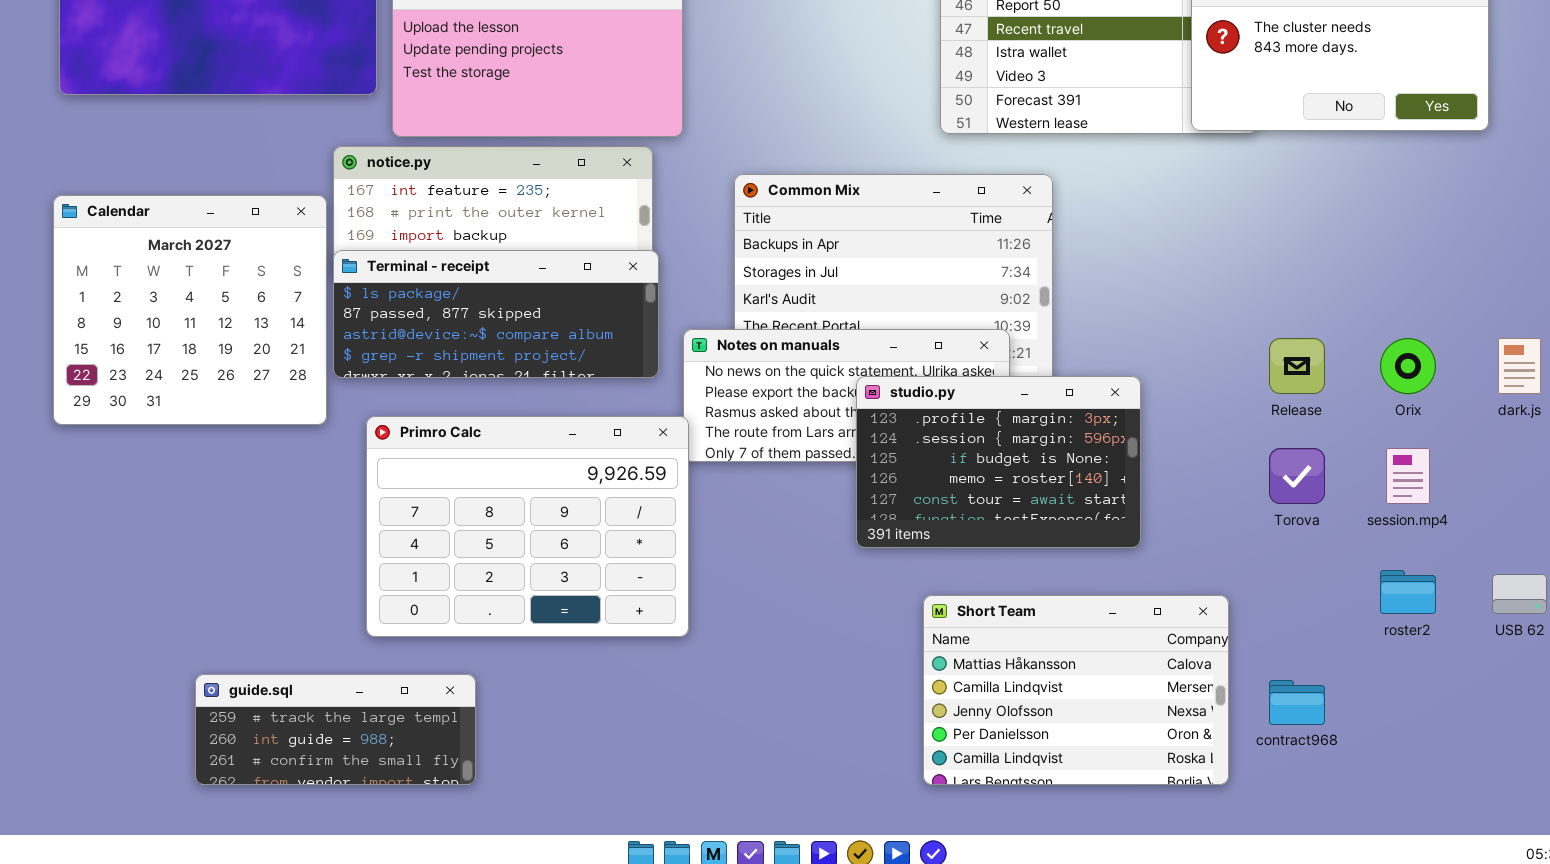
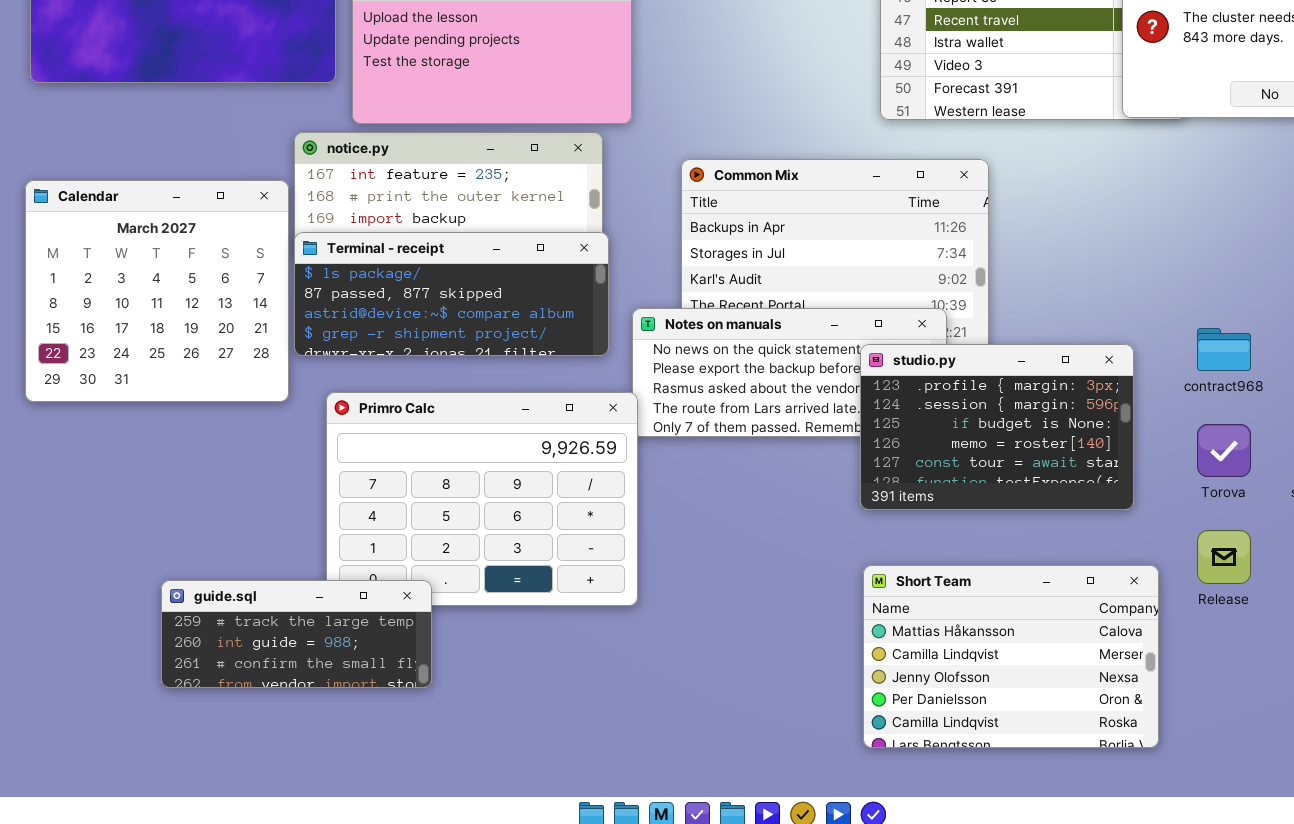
Release: [1269,338,1325,394] -> [1197,530,1251,584], moved
studio.py: [856,376,1141,548] -> [860,344,1134,510], moved
guide.sql: [195,674,476,785] -> [161,580,432,688], moved
contract968: [1269,680,1325,725] -> [1197,328,1251,371], moved

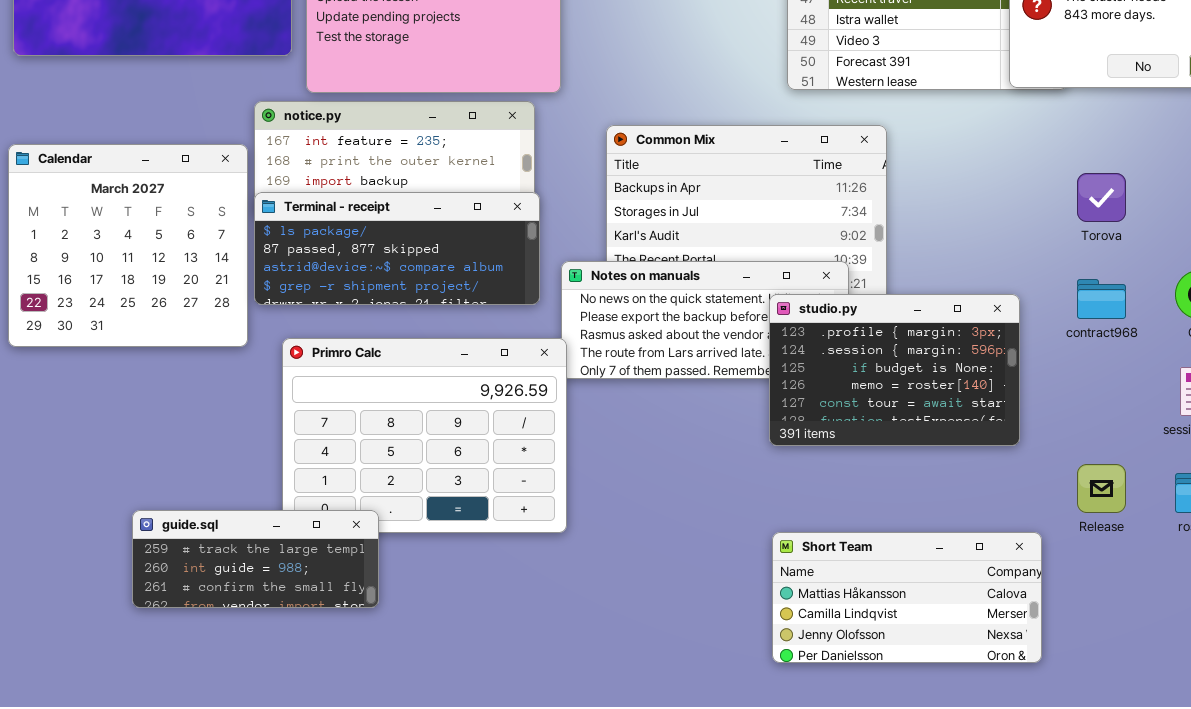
Torova: [1197,424,1251,477] -> [1077,173,1126,222], moved
Short Team: [863,565,1159,748] -> [772,532,1042,663], resized

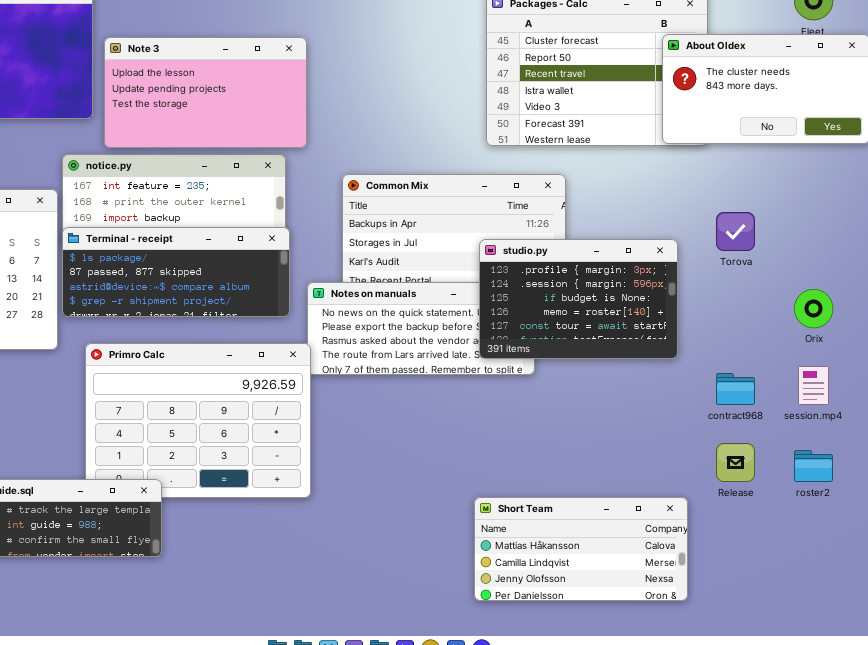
contract968: [1077,279,1126,319] -> [716,373,755,405], moved
studio.py: [769,294,1020,446] -> [479,239,678,359], moved

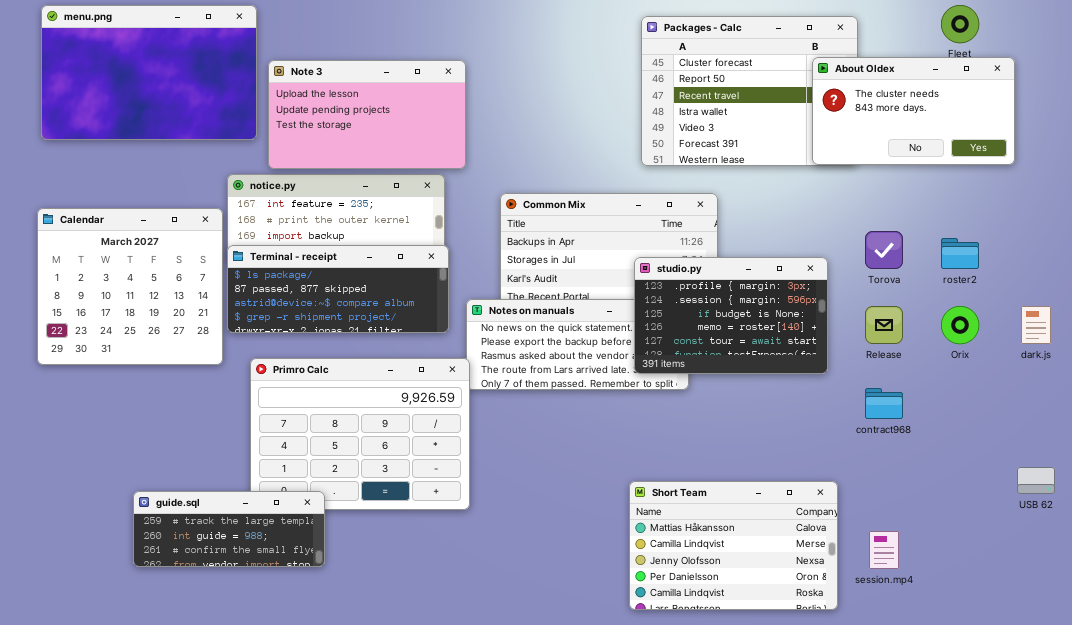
session.mp4: [798,366,829,405] -> [869,531,899,569], moved
Release: [716,443,755,482] -> [865,306,903,344], moved
roster2: [794,450,833,482] -> [941,238,979,269], moved
Short Team: [474,497,688,601] -> [629,481,838,610], resized

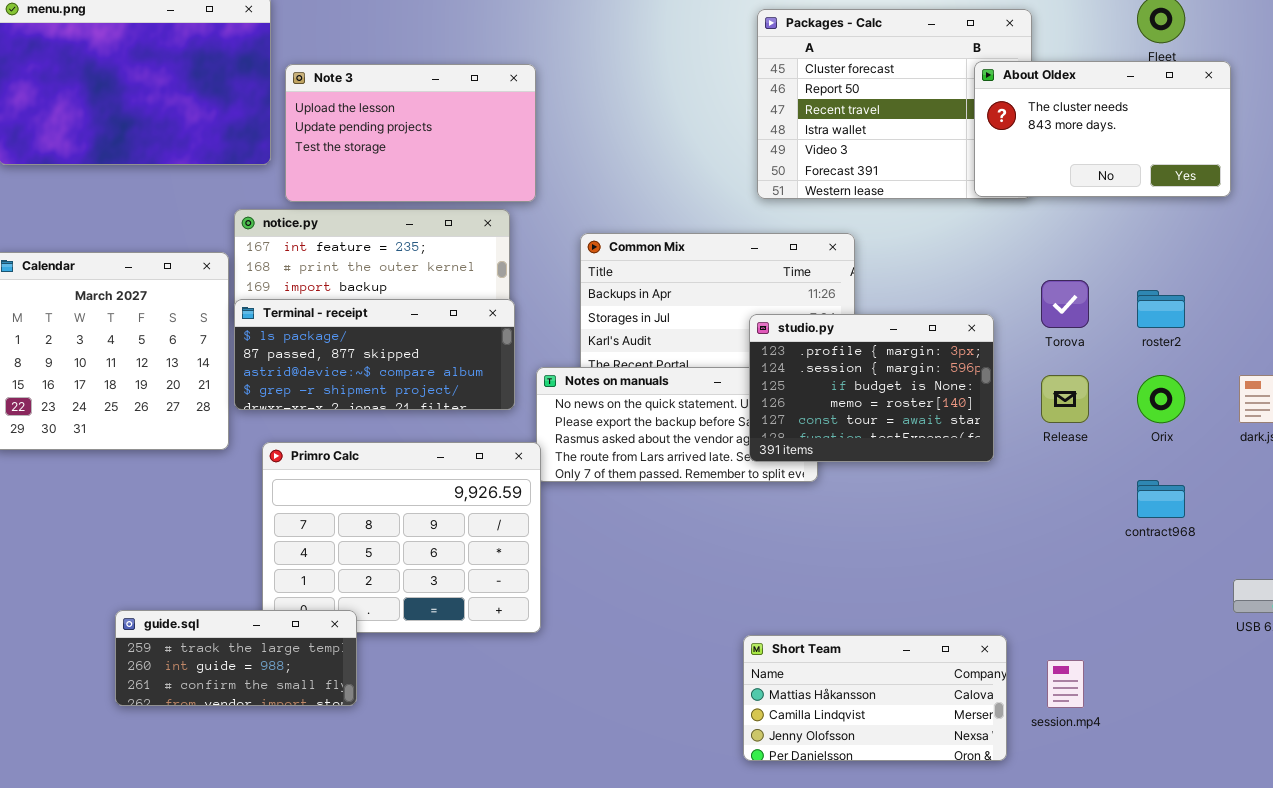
contract968: [865,388,903,419] -> [1137,480,1185,518], moved
Short Team: [629,481,838,610] -> [743,635,1007,761], resized

